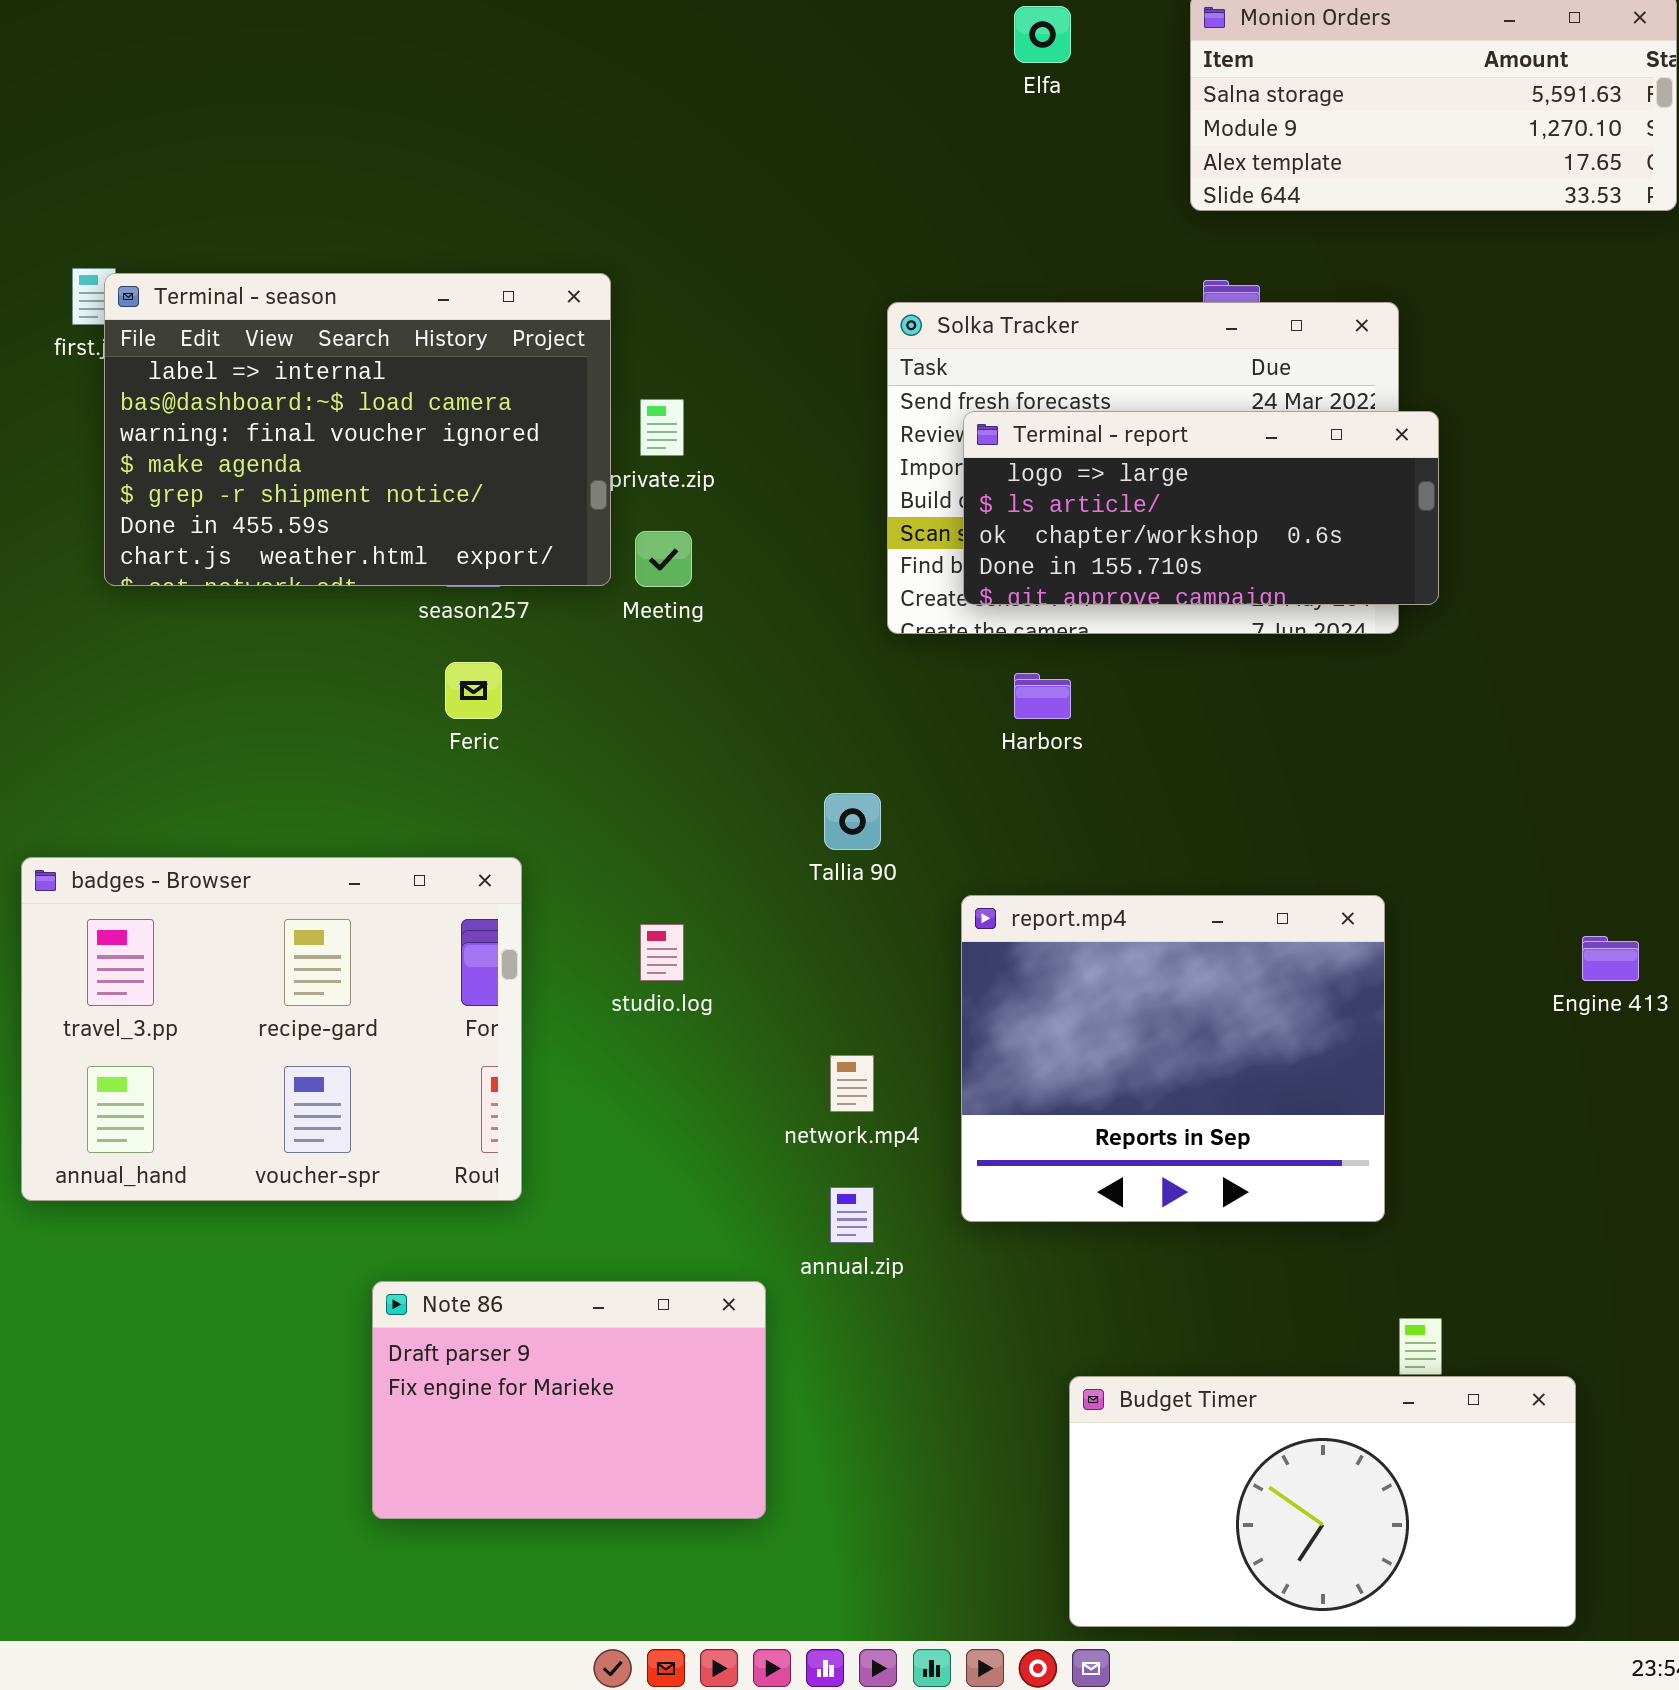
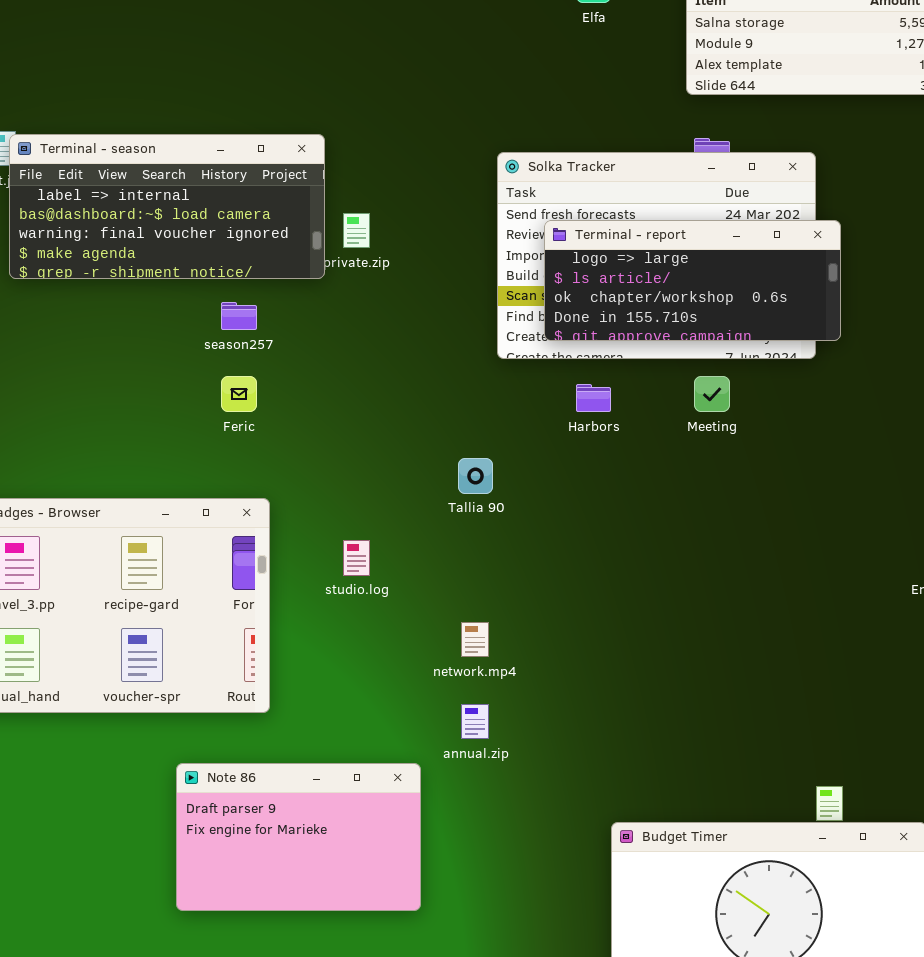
Terminal - season: [104,273,611,586] -> [9,134,325,279], resized
Meeting: [635,531,692,587] -> [694,376,730,412], moved
report.mp4: [961,895,1385,1222] -> none, closed

